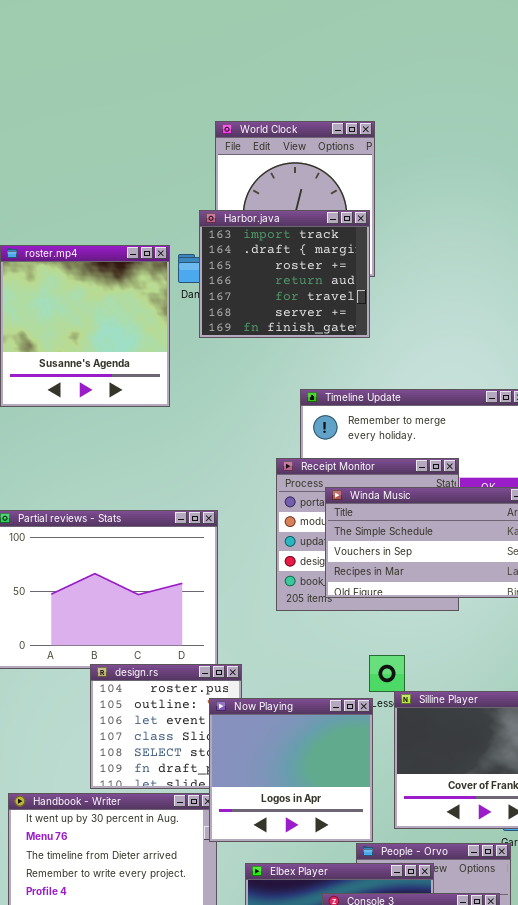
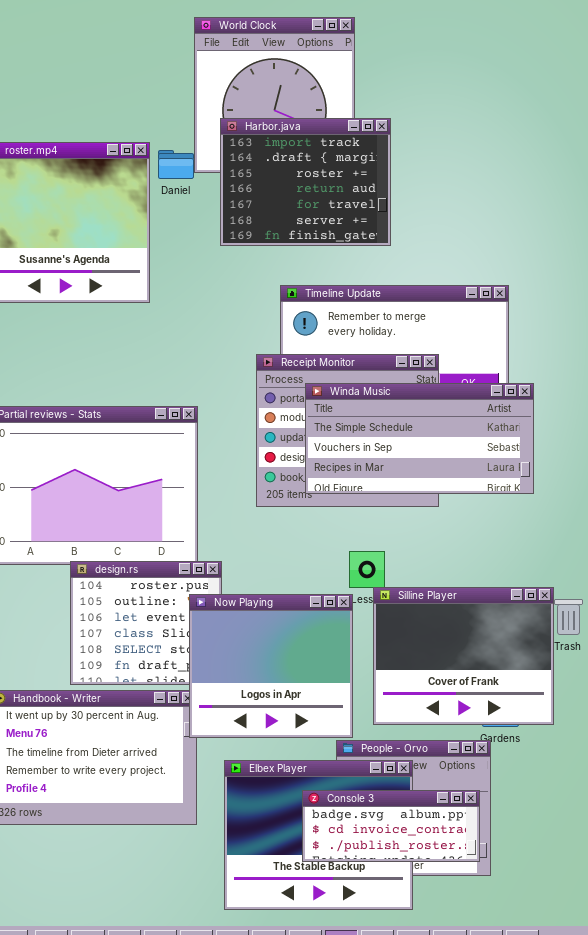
Harbor.java: [199,210,370,338] -> [220,118,391,246], moved

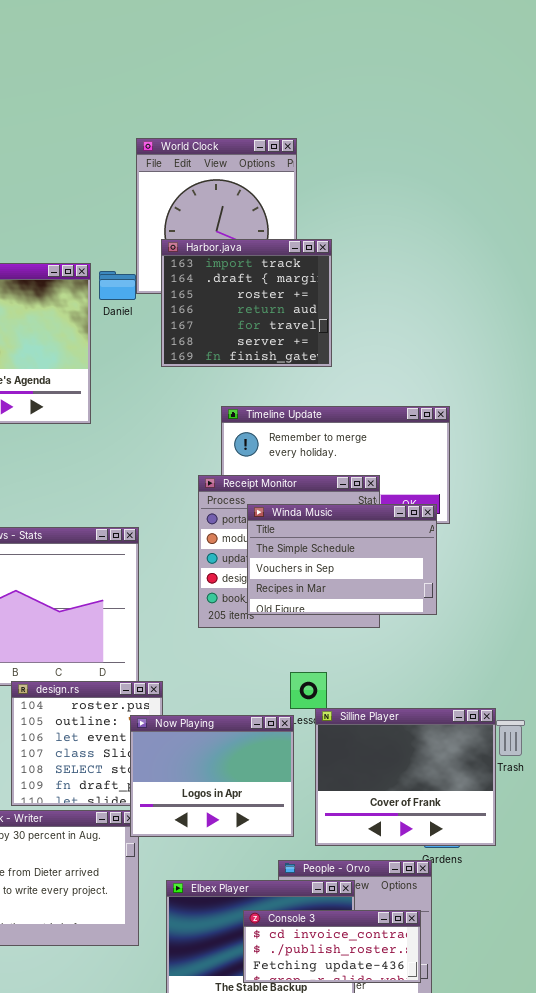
Winda Music: [305,383,534,494] -> [247,504,437,615], resized
Now Playing: [189,594,353,738] -> [130,715,294,837], resized
Console 3: [302,790,480,862] -> [243,910,421,983], scrolled down 1 row

